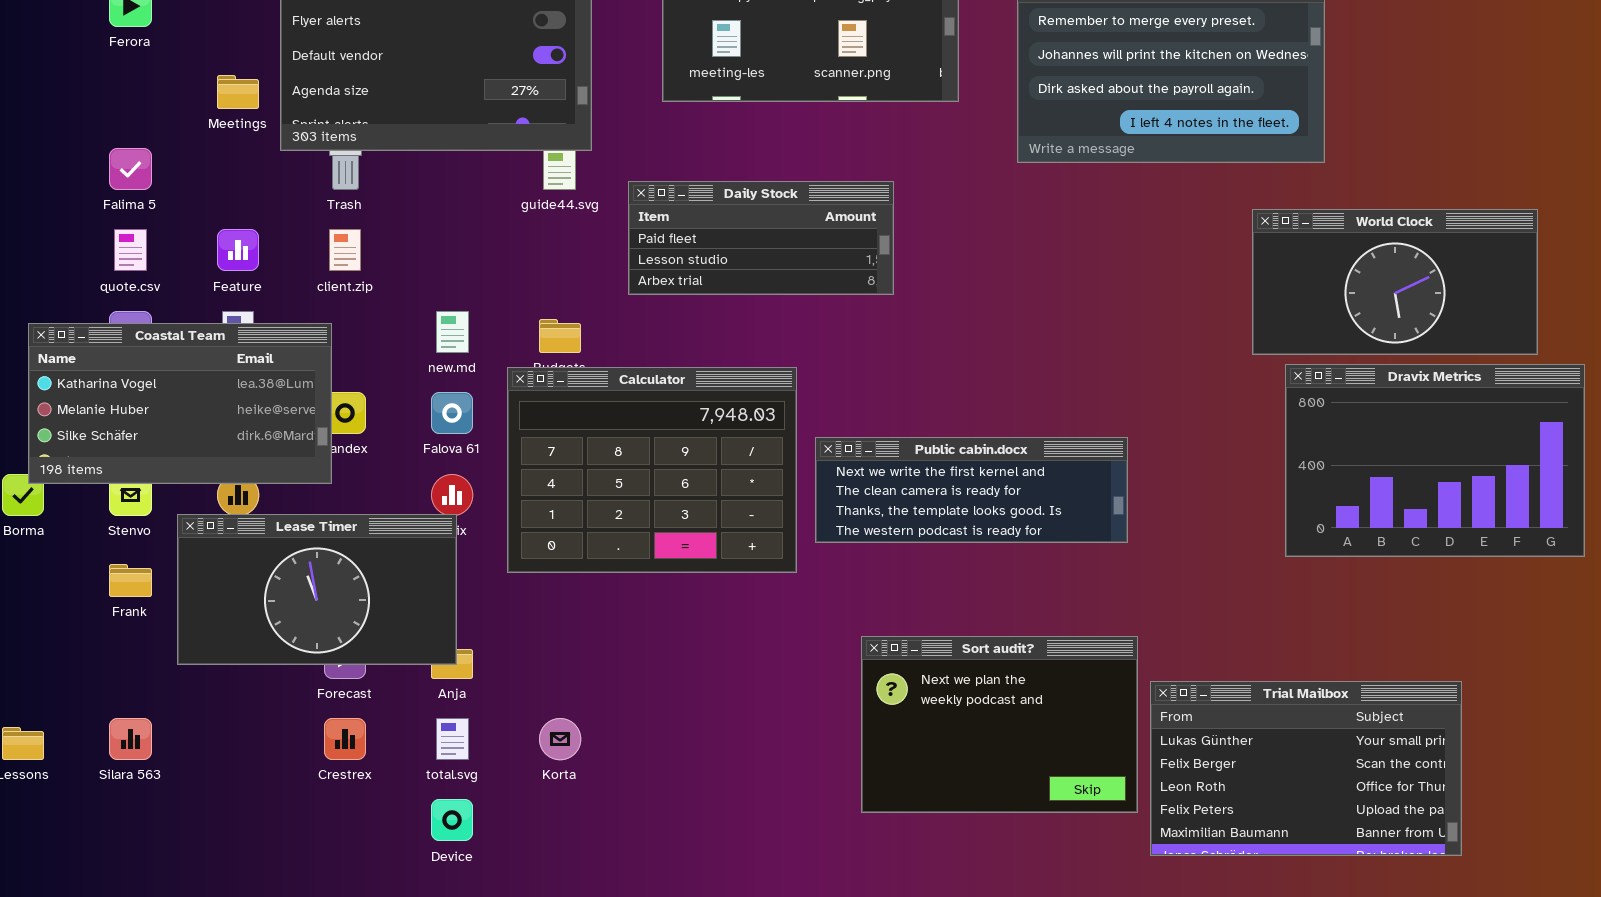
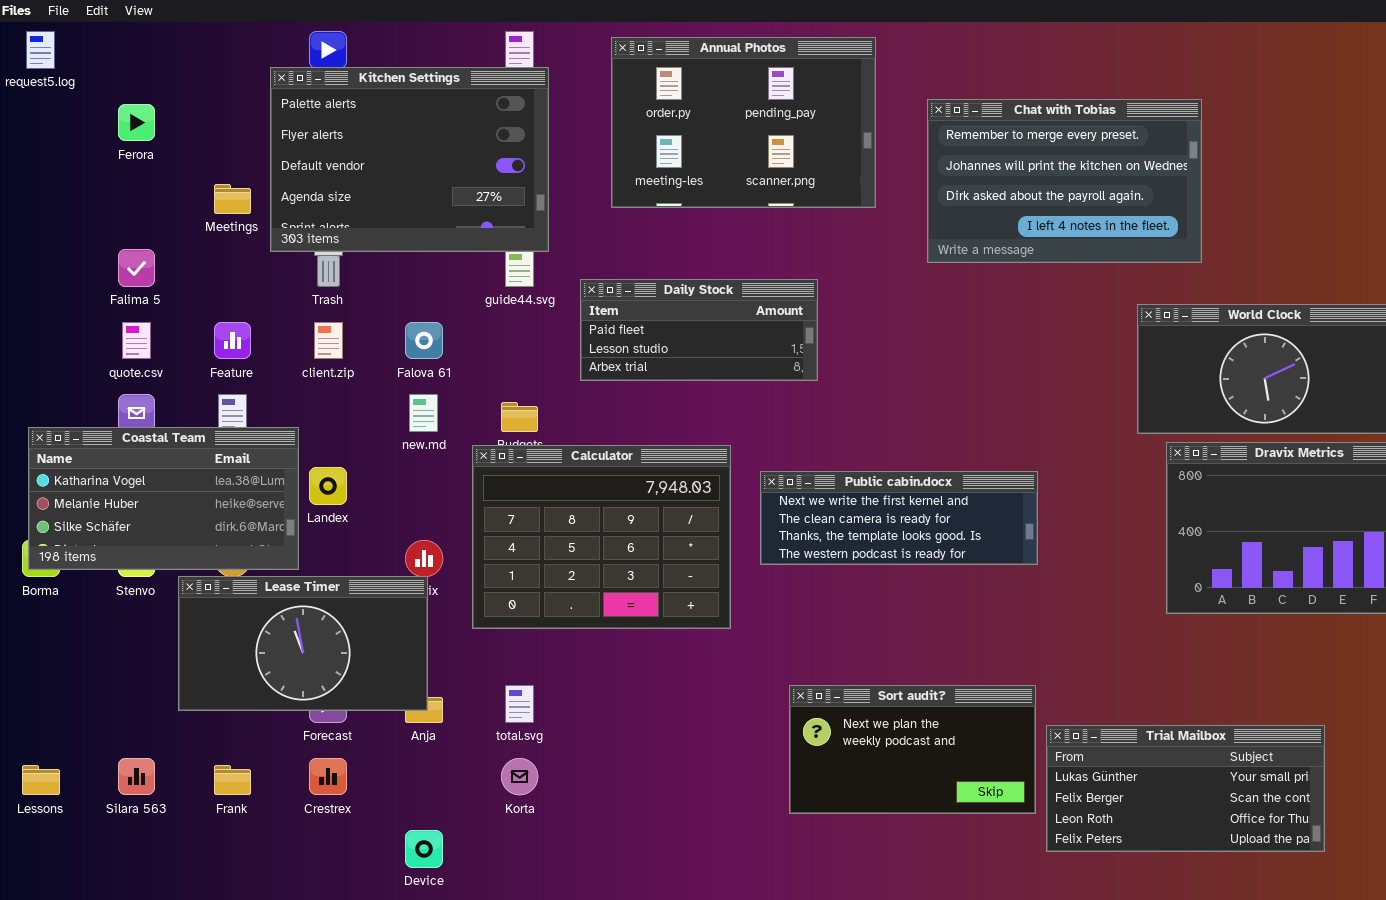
Coastal Team: [28,323,332,484] -> [28,427,299,570], moved
Falova 61: [431,392,473,434] -> [405,322,443,359], moved
Public cabin.docx: [815,437,1128,543] -> [760,471,1038,565], moved
Frank: [109,564,152,597] -> [214,765,251,795], moved
Sort audit?: [861,636,1138,813] -> [789,685,1036,814], resized
Trial Mailbox: [1150,681,1462,856] -> [1046,725,1325,852], resized
total.svg: [436,718,469,760] -> [505,685,534,723], moved

